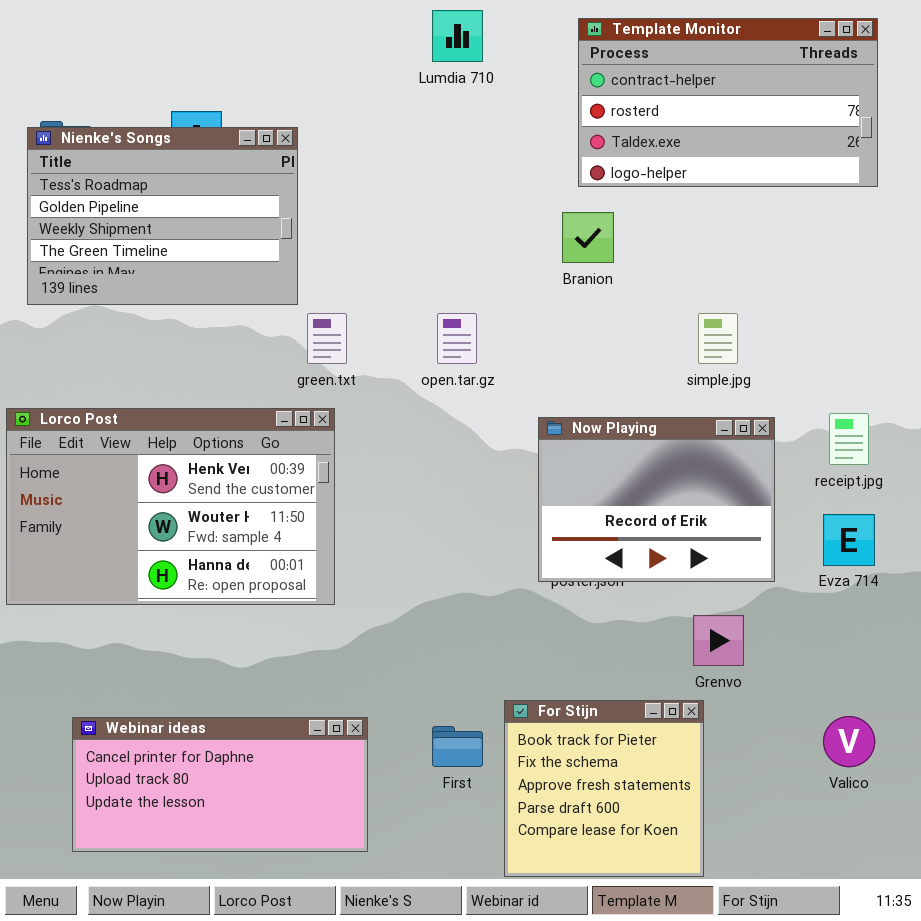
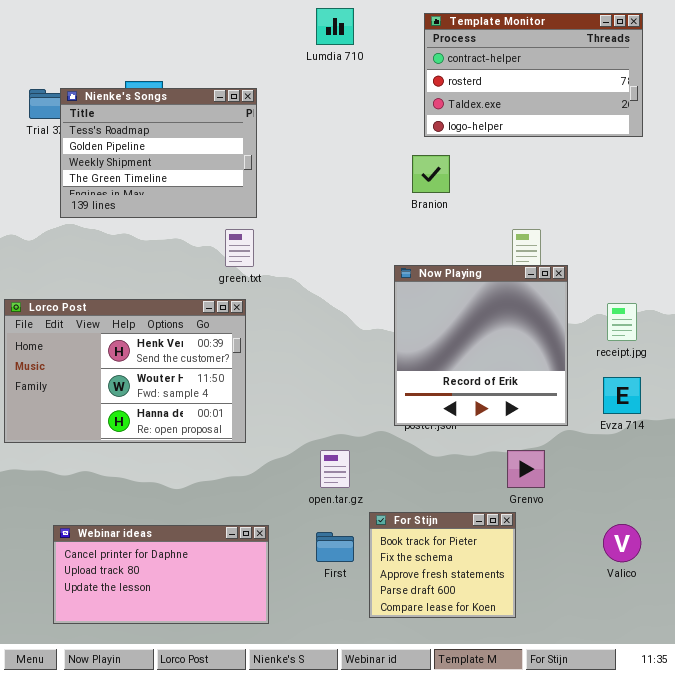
Nienke's Songs: [27,127,298,305] -> [60,88,257,218], moved
open.tar.gz: [437,313,477,364] -> [320,450,350,488], moved
Now Playing: [538,417,775,582] -> [394,265,568,426], resized
For Stijn: [504,700,704,877] -> [369,512,516,618], resized

